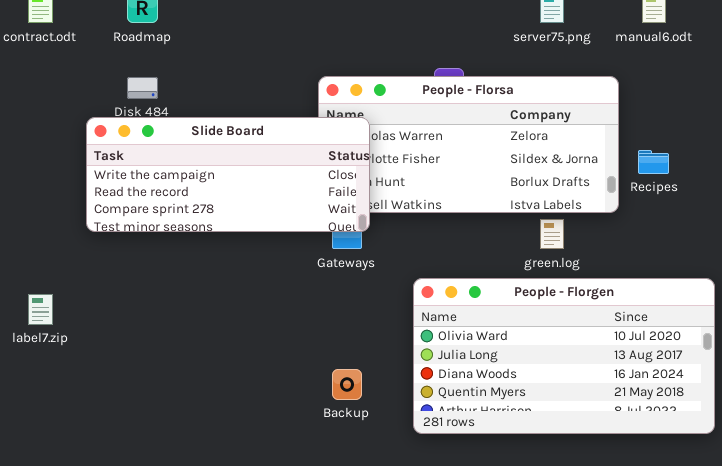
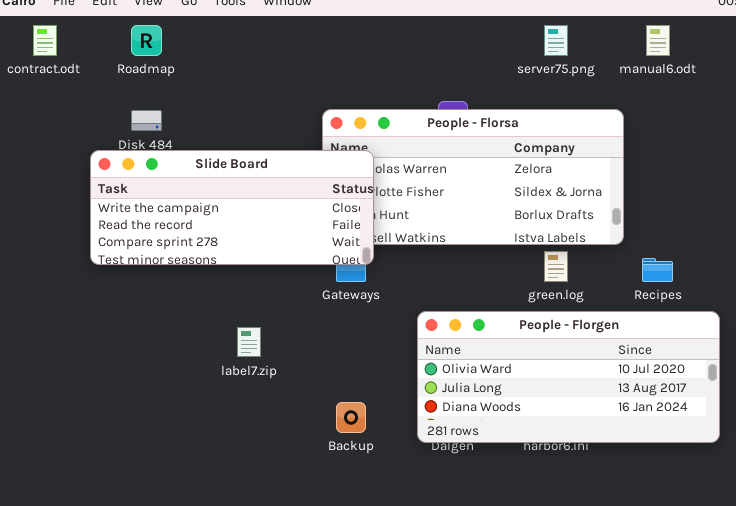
Recipes: [638,150,669,174] -> [642,258,673,282], moved
People - Florgen: [413,278,715,434] -> [417,311,720,443], resized
label7.zip: [28,294,53,325] -> [237,327,261,357], moved

